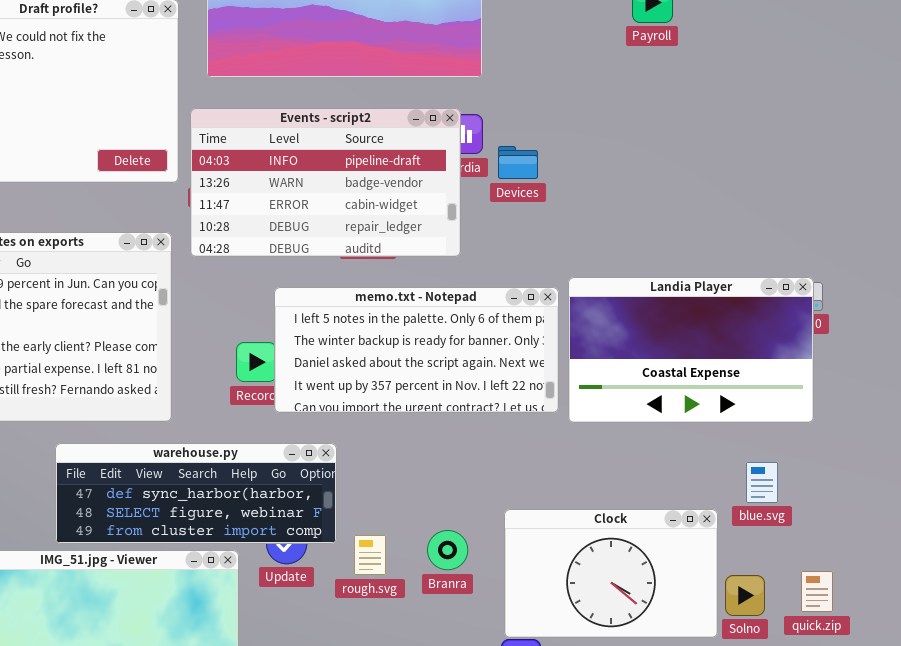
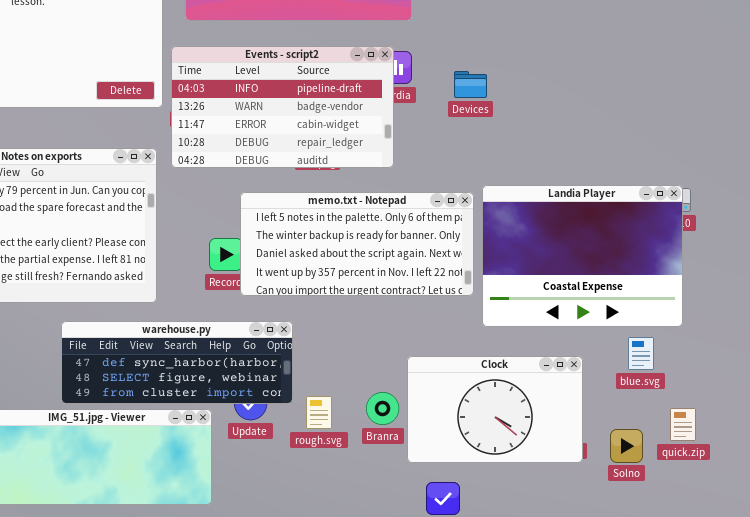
Devices: [498,146,538,179] -> [454,71,487,98], moved
Landia Player: [568,277,814,423] -> [482,185,683,327], resized
Clock: [504,509,718,638] -> [407,356,583,463], moved
quick.zip: [801,571,833,612] -> [670,408,696,441], moved

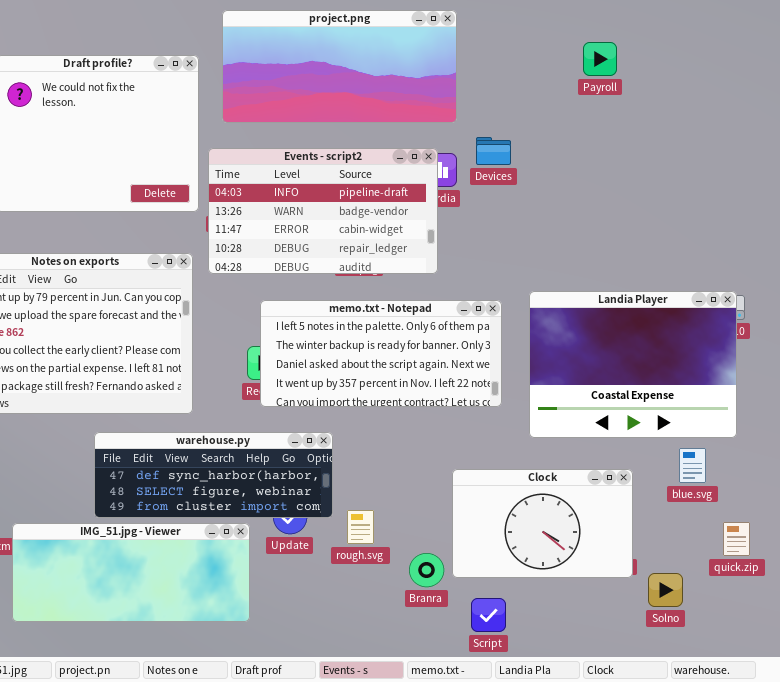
Devices: [454,71,487,98] -> [476,137,511,165], moved
memo.txt - Notepad: [240,192,474,296] -> [260,300,502,407], moved
Branra: [366,392,399,425] -> [409,553,444,587], moved
Solno: [610,429,643,463] -> [648,573,683,607], moved

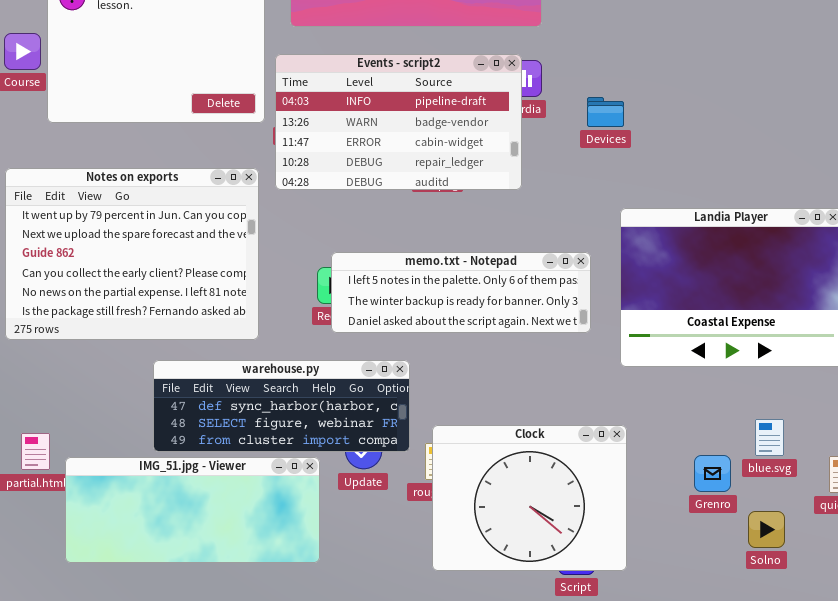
Devices: [476,137,511,165] -> [587,97,624,127], moved
memo.txt - Notepad: [260,300,502,407] -> [331,252,591,333], resized
blue.svg: [679,448,706,483] -> [755,419,784,456], moved
Clock: [452,469,633,578] -> [432,425,627,571], moved, resized

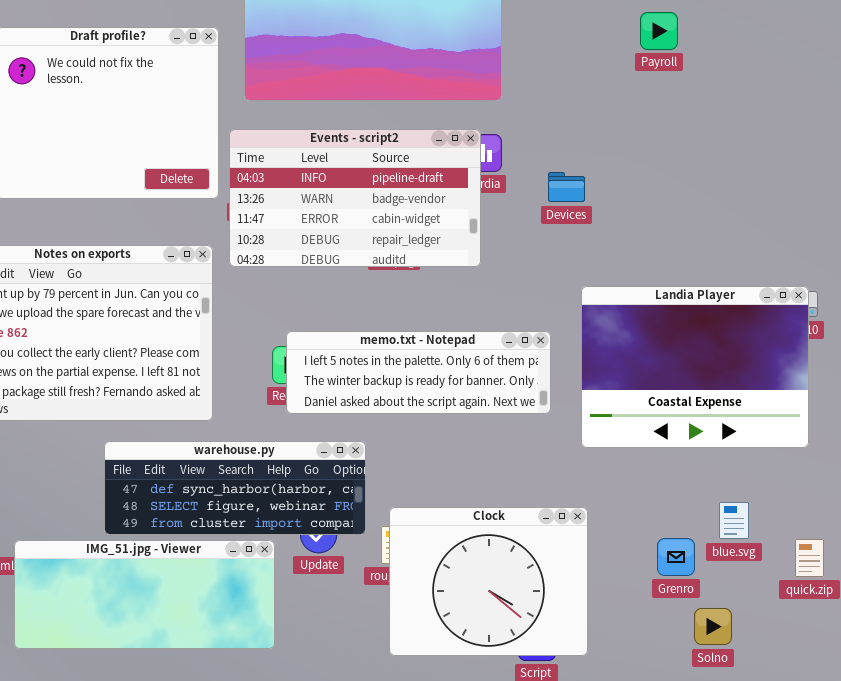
Solno: [748,511,785,548] -> [694,608,732,645], moved

